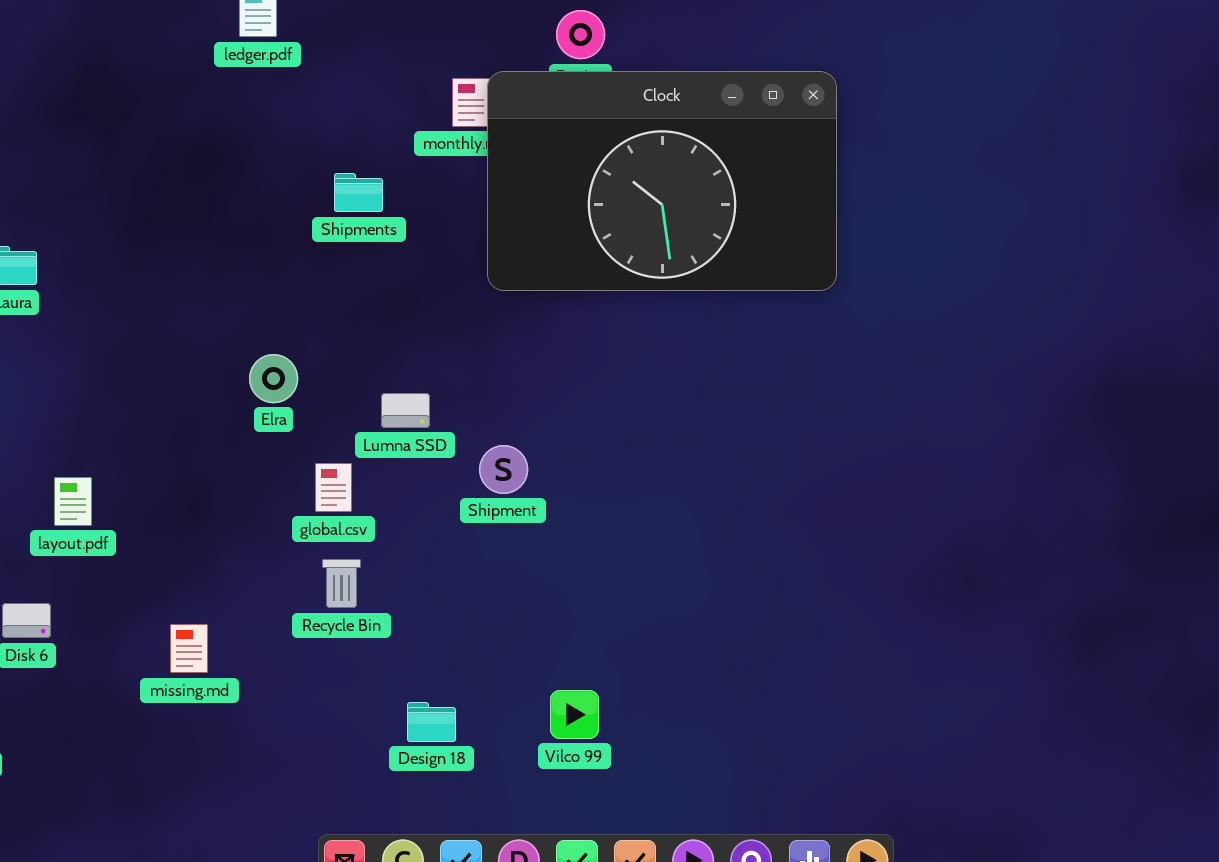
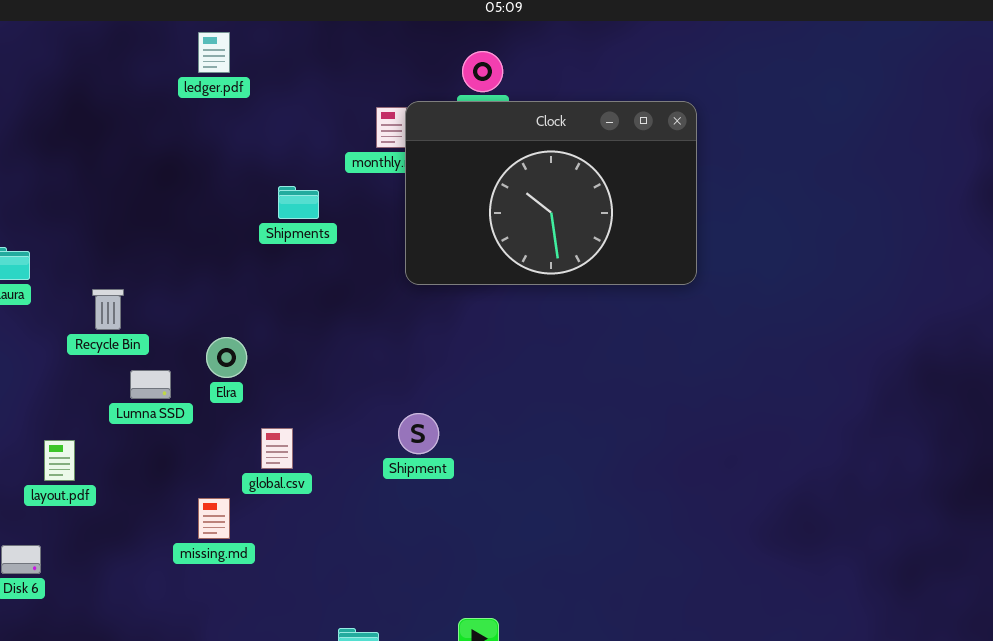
Lumna SSD: [381,393,430,428] -> [130,370,171,399], moved
Recycle Bin: [322,559,361,608] -> [92,289,124,330], moved
missing.md: [170,624,208,673] -> [198,498,230,539], moved

